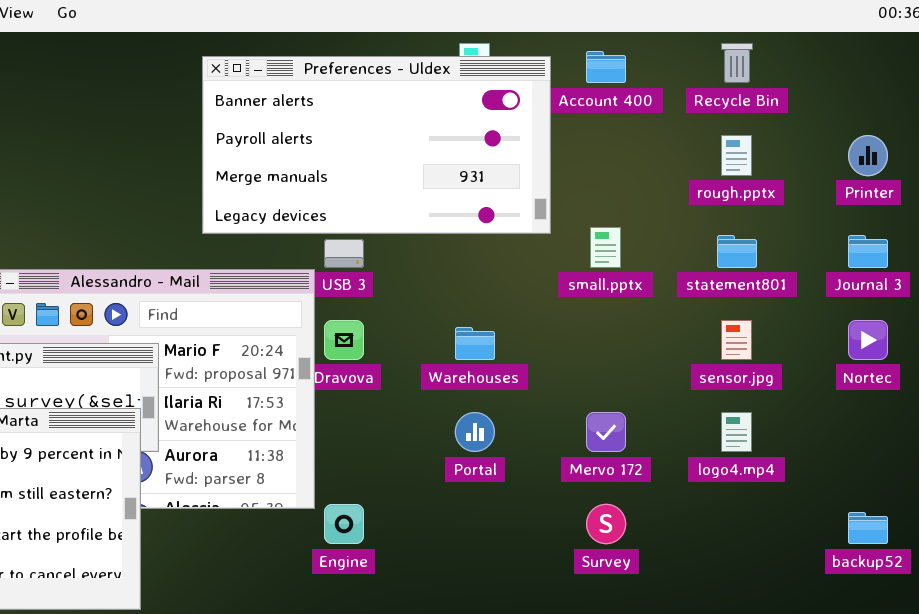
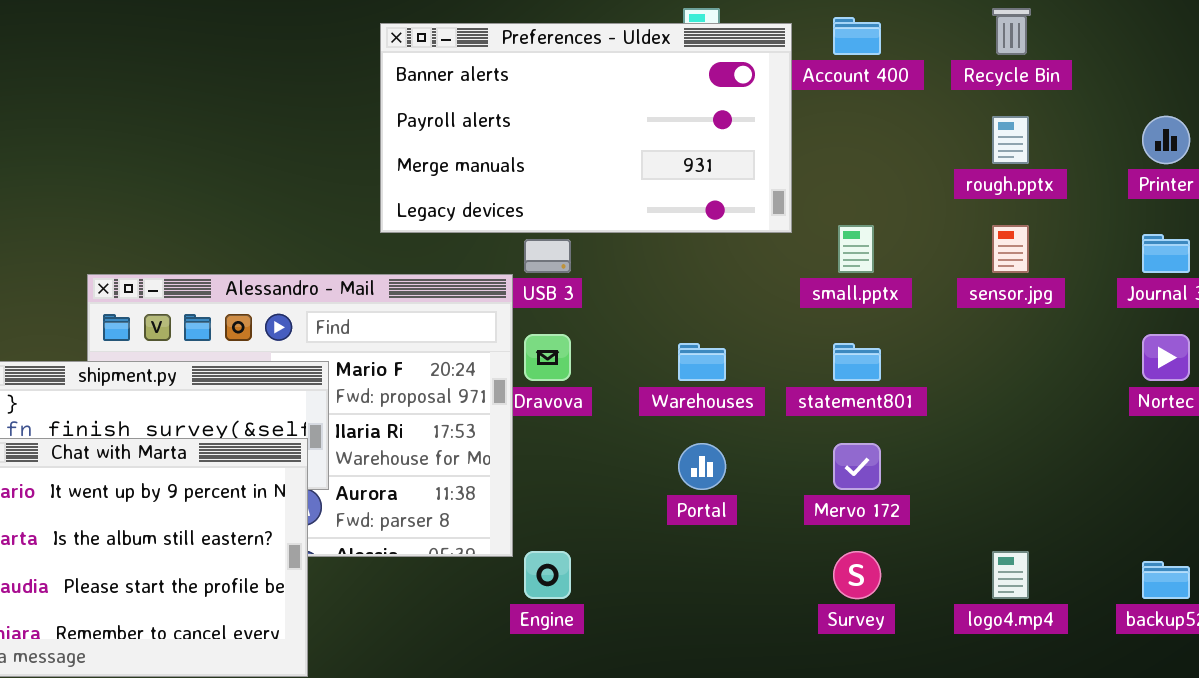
statement801: [717,235,757,268] -> [833,343,881,381], moved
sensor.jpg: [721,320,752,360] -> [992,225,1029,273], moved
logo4.mp4: [721,412,752,452] -> [992,551,1029,599], moved

